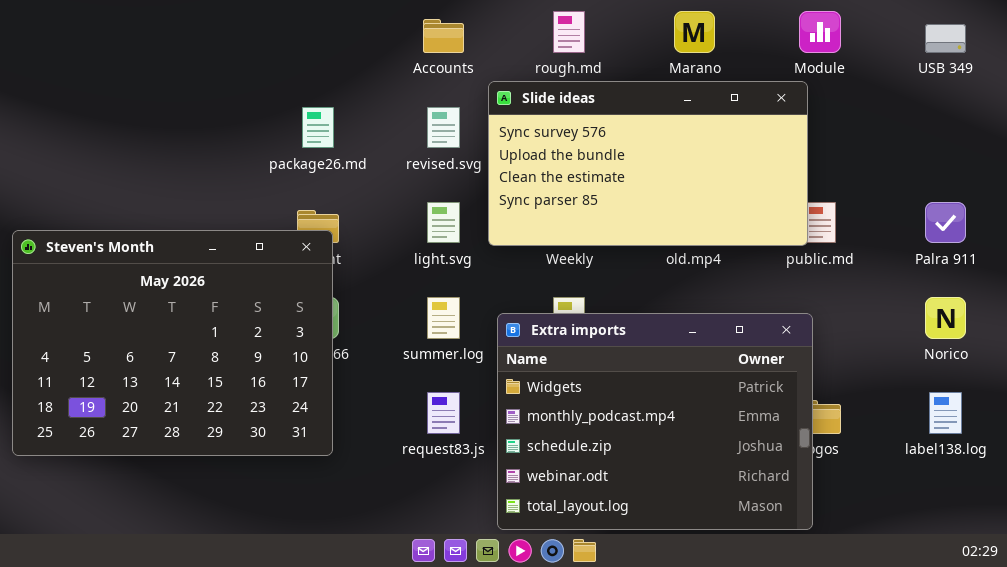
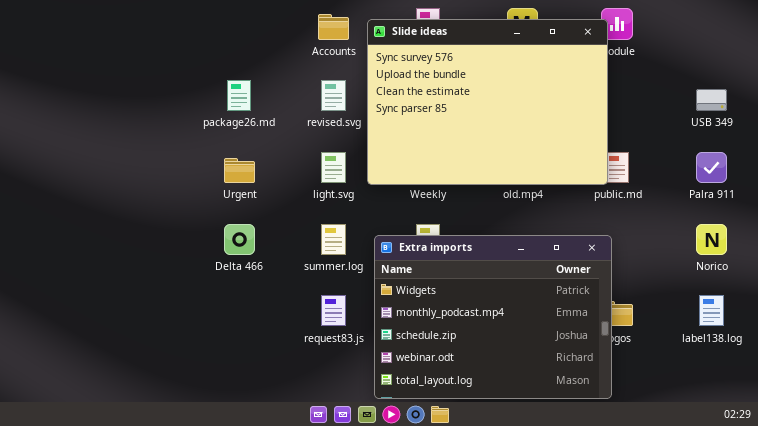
USB 349: [925,24,966,53] -> [696,89,727,111], moved
Slide ideas: [488,81,808,246] -> [367,19,608,185], resized
Steven's Month: [12,230,333,456] -> none, closed

